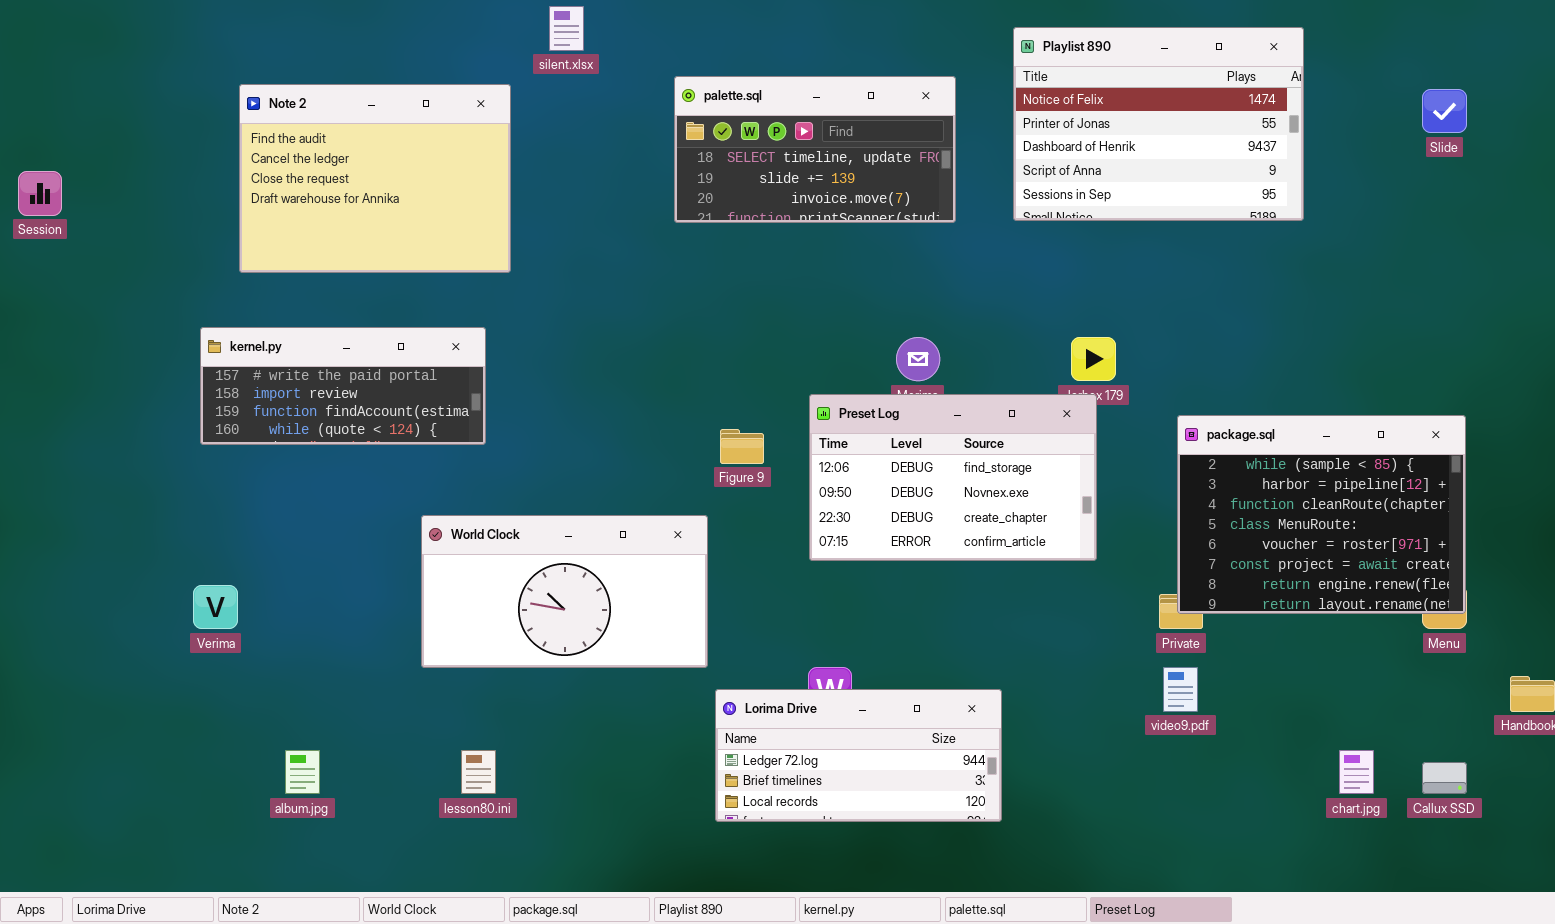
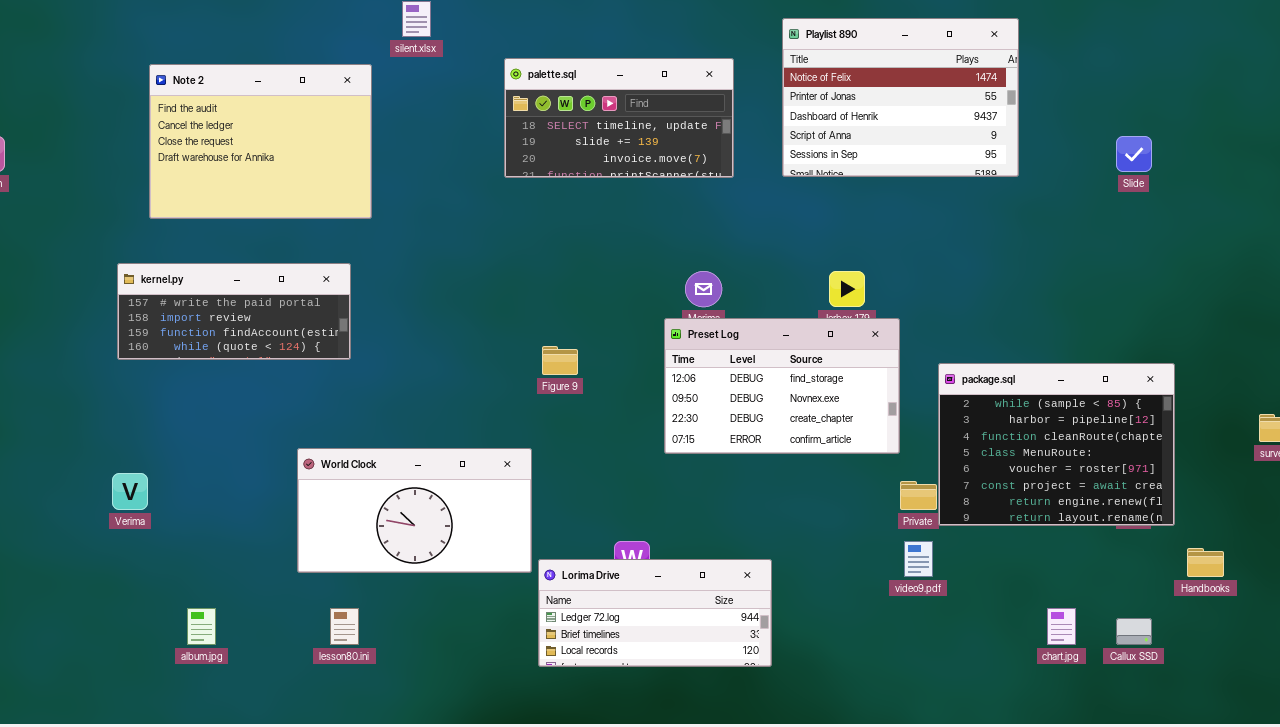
Slide: [1422,89,1467,133] -> [1116,136,1152,172], moved
Preset Log: [809,394,1097,561] -> [664,318,900,454], moved
package.sql: [1177,415,1466,614] -> [938,363,1175,526], moved
World Clock: [421,515,708,668] -> [297,448,532,573], moved

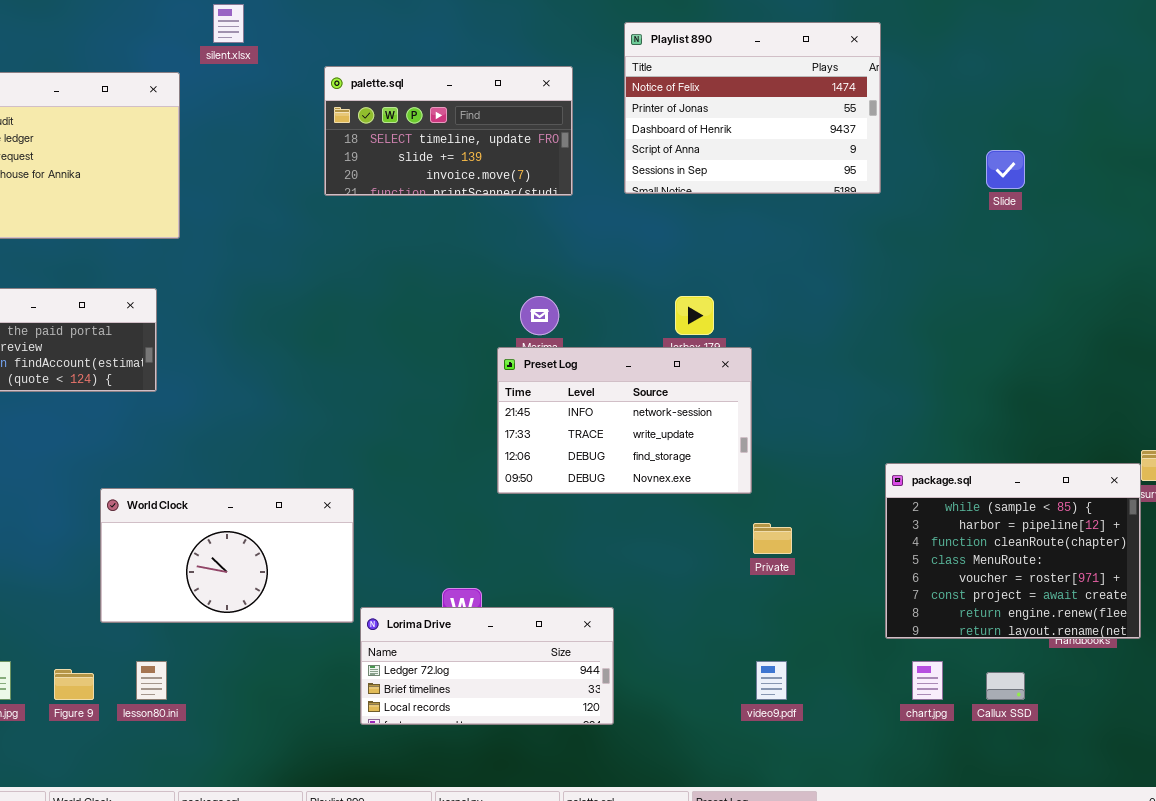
Preset Log: [664,318,900,454] -> [497,347,752,494], scrolled up 2 rows
Figure 9: [542,346,578,375] -> [54,669,94,700], moved
package.sql: [938,363,1175,526] -> [885,463,1141,639], moved
video9.pdf: [904,541,933,577] -> [756,661,787,700], moved

